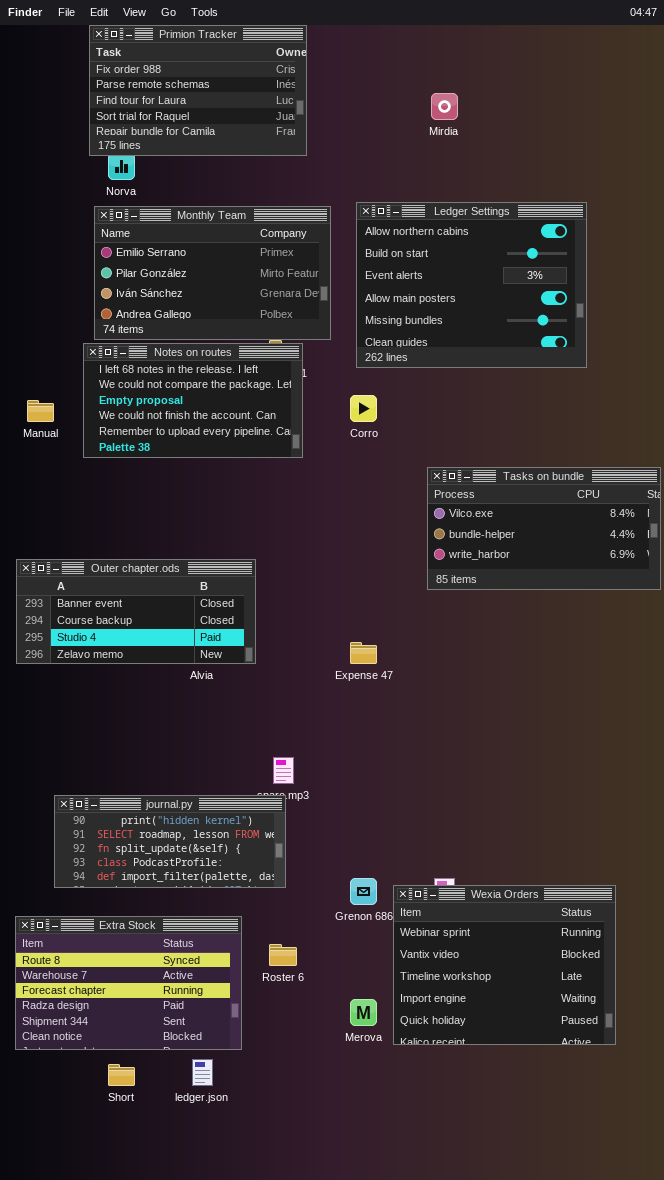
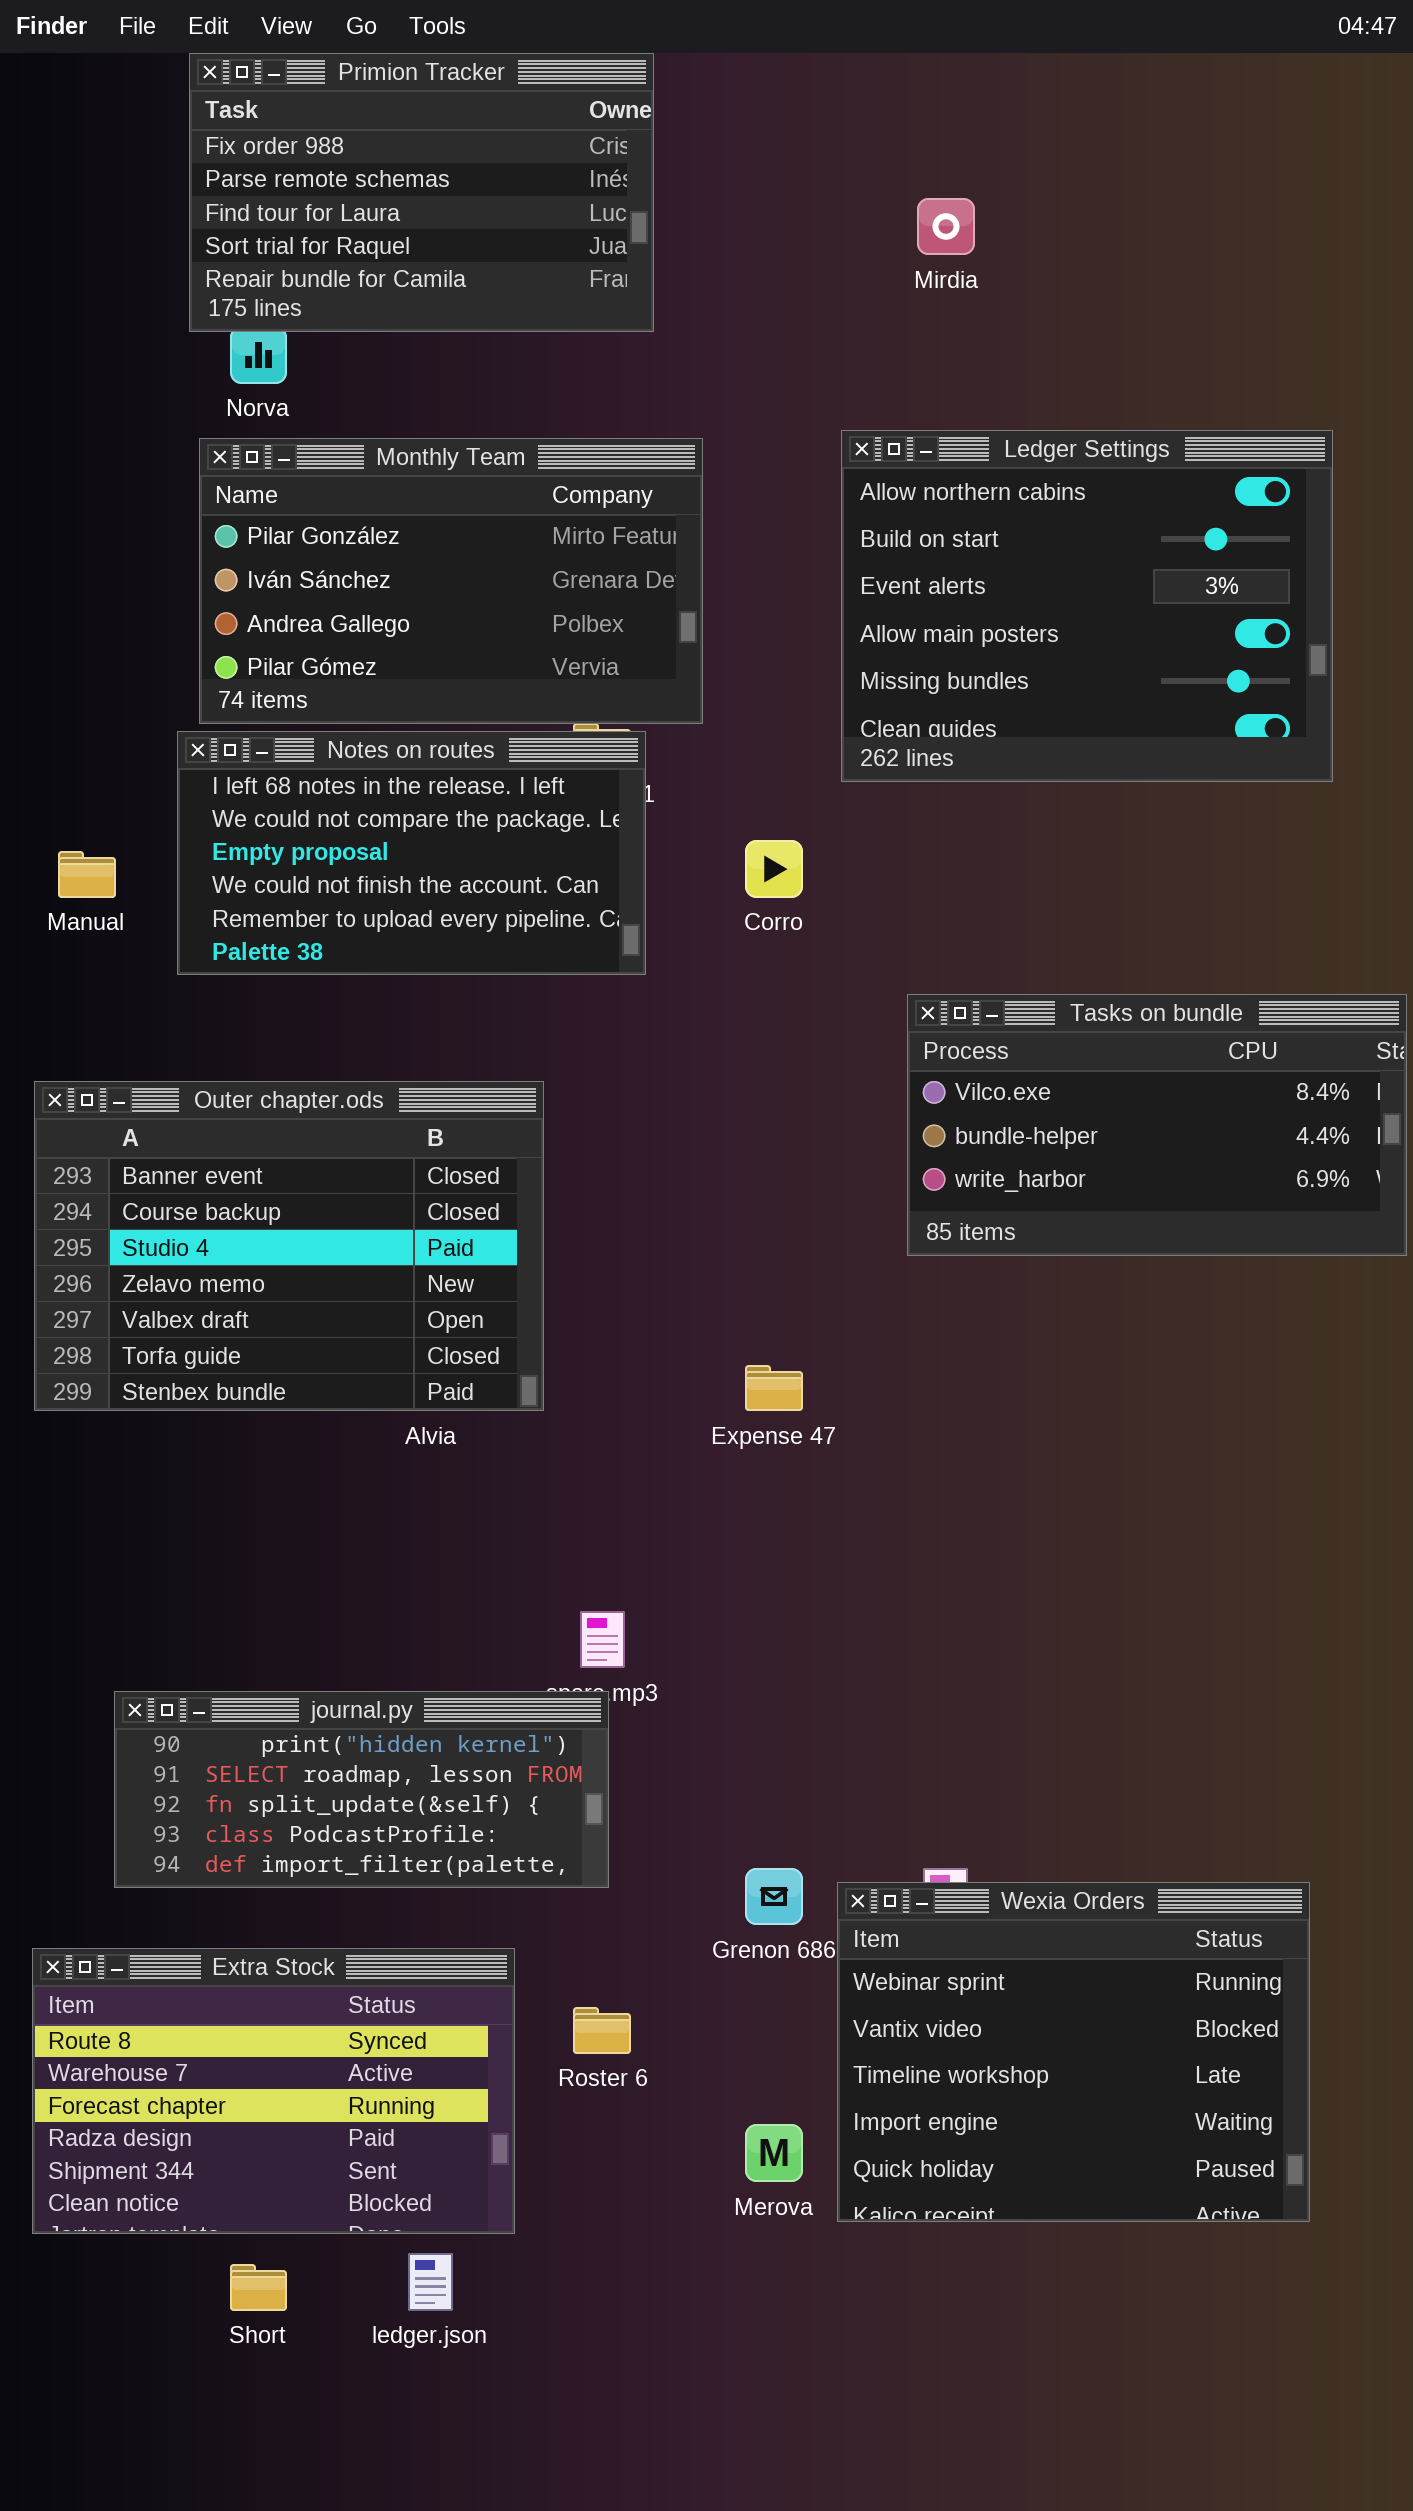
Ledger Settings: [356,202,587,368] -> [841,430,1333,782], moved
Monthly Team: [94,206,331,340] -> [199,438,703,724], scrolled down 1 row
Outer chapter.ods: [16,559,256,664] -> [34,1081,544,1411], resized

